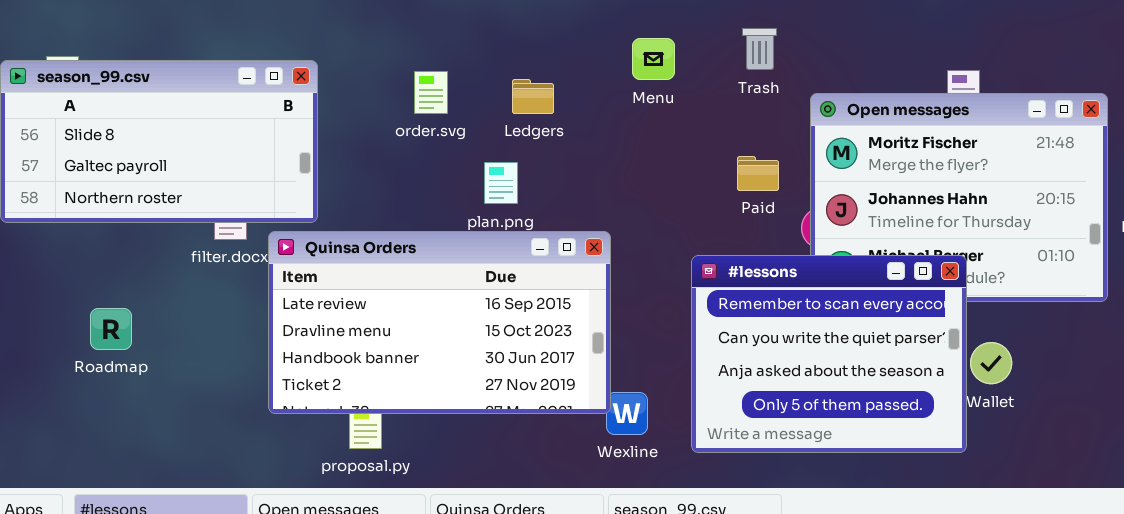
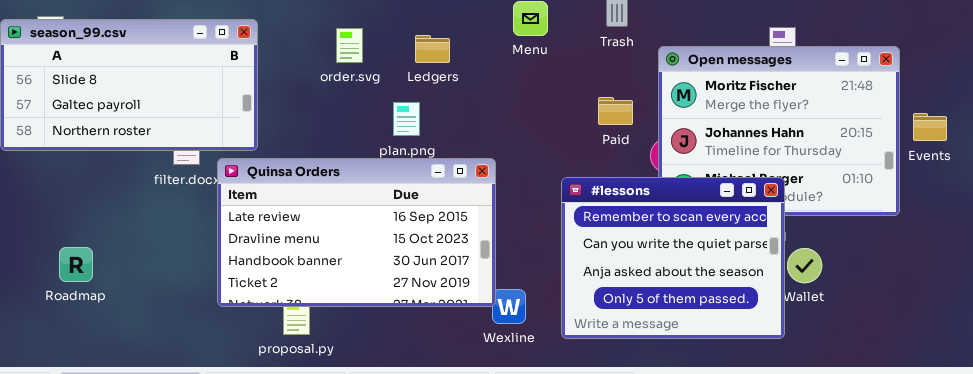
Roadmap: [90,308,132,350] -> [59,247,93,282], moved

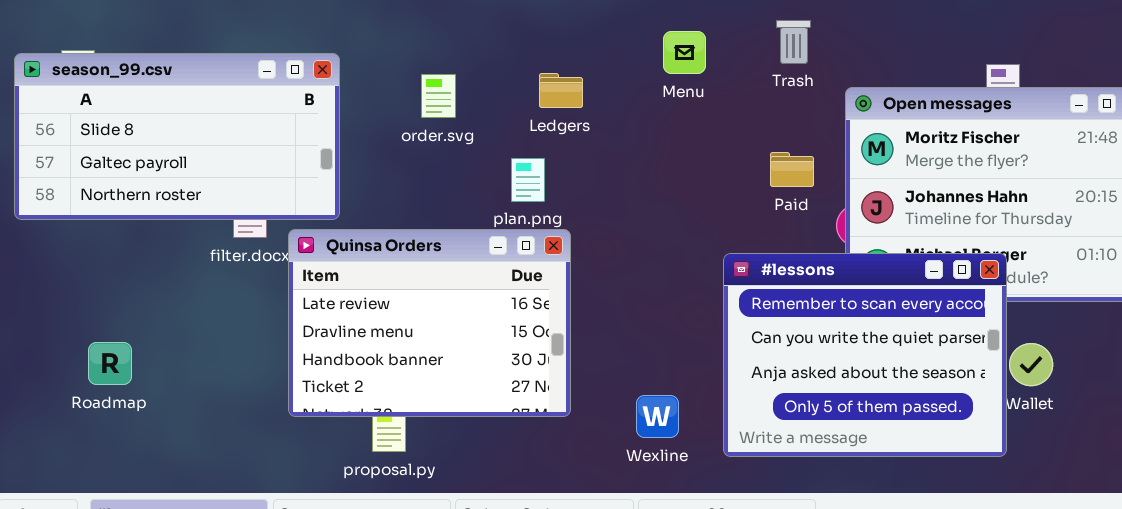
order.svg: [336,28,363,63] -> [421,74,456,118], moved
Quinsa Orders: [217,158,496,307] -> [288,229,571,417], resized

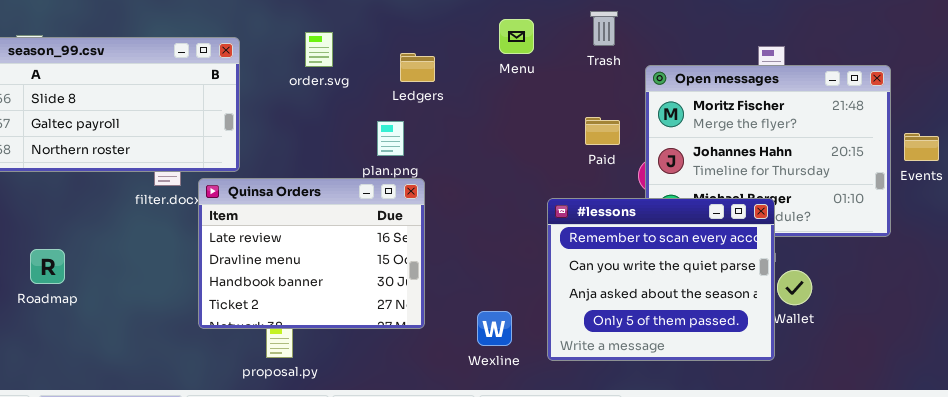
order.svg: [421,74,456,118] -> [305,32,333,67], moved
Roadmap: [88,342,132,385] -> [30,249,65,284], moved

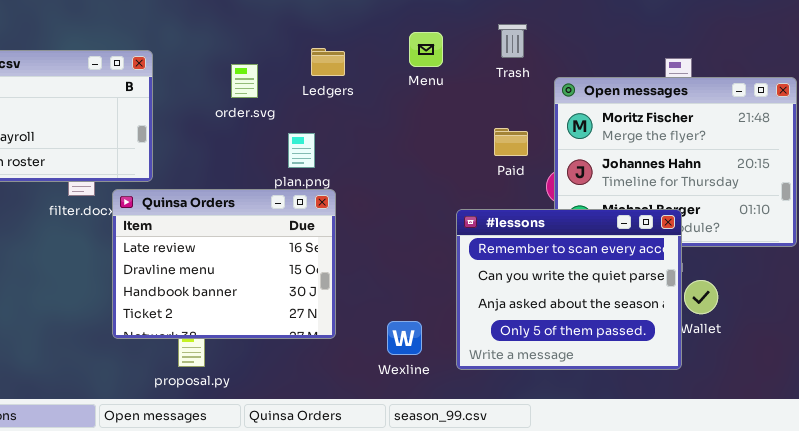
order.svg: [305,32,333,67] -> [231,64,258,98], moved
Ledgers: [400,53,435,82] -> [311,48,345,76], moved

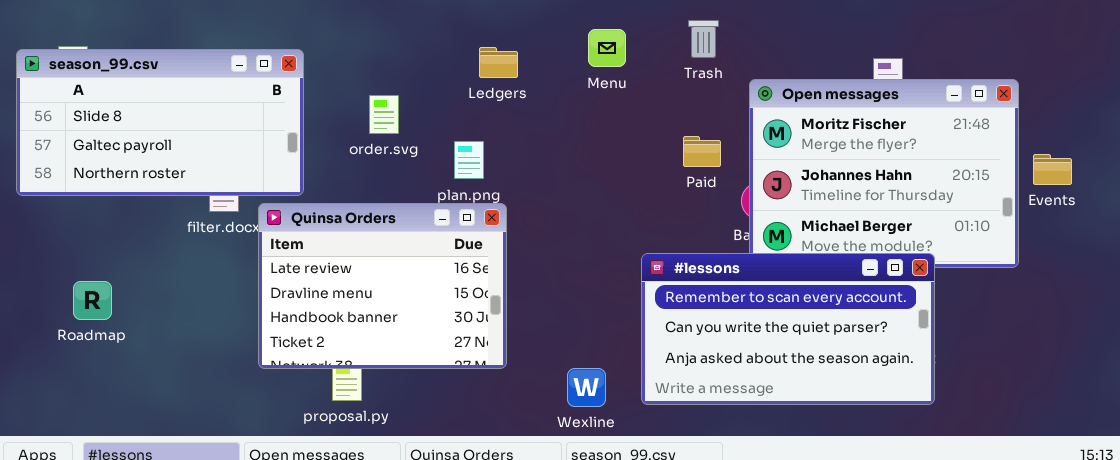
order.svg: [231,64,258,98] -> [369,95,399,134], moved
#lessons: [456,209,682,370] -> [641,253,935,405], resized
Wexline: [387,321,422,355] -> [567,368,606,407], moved

